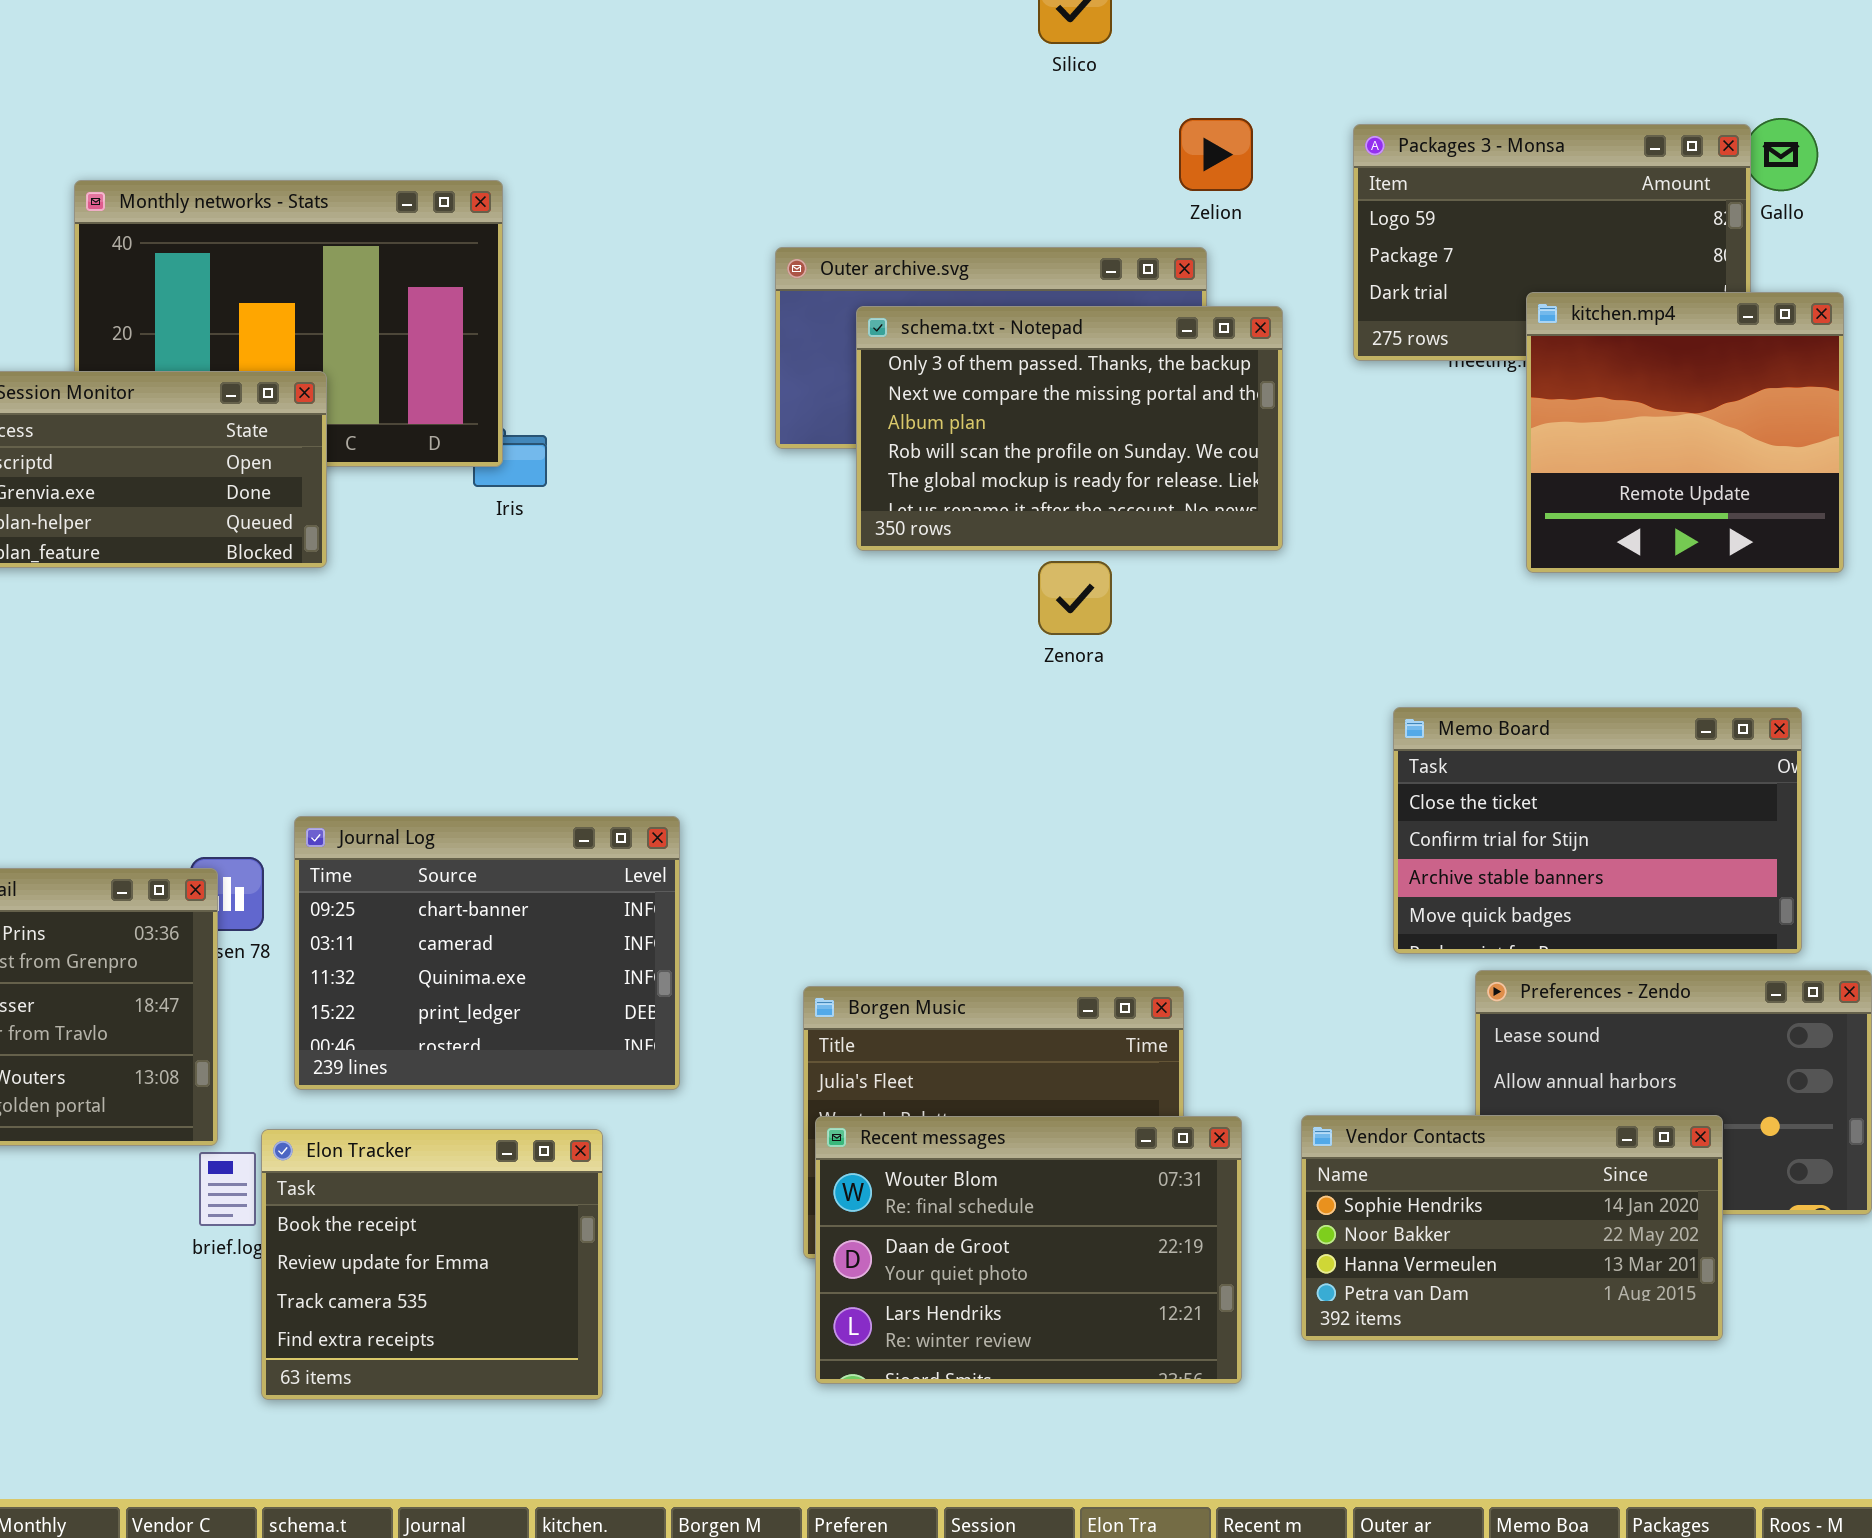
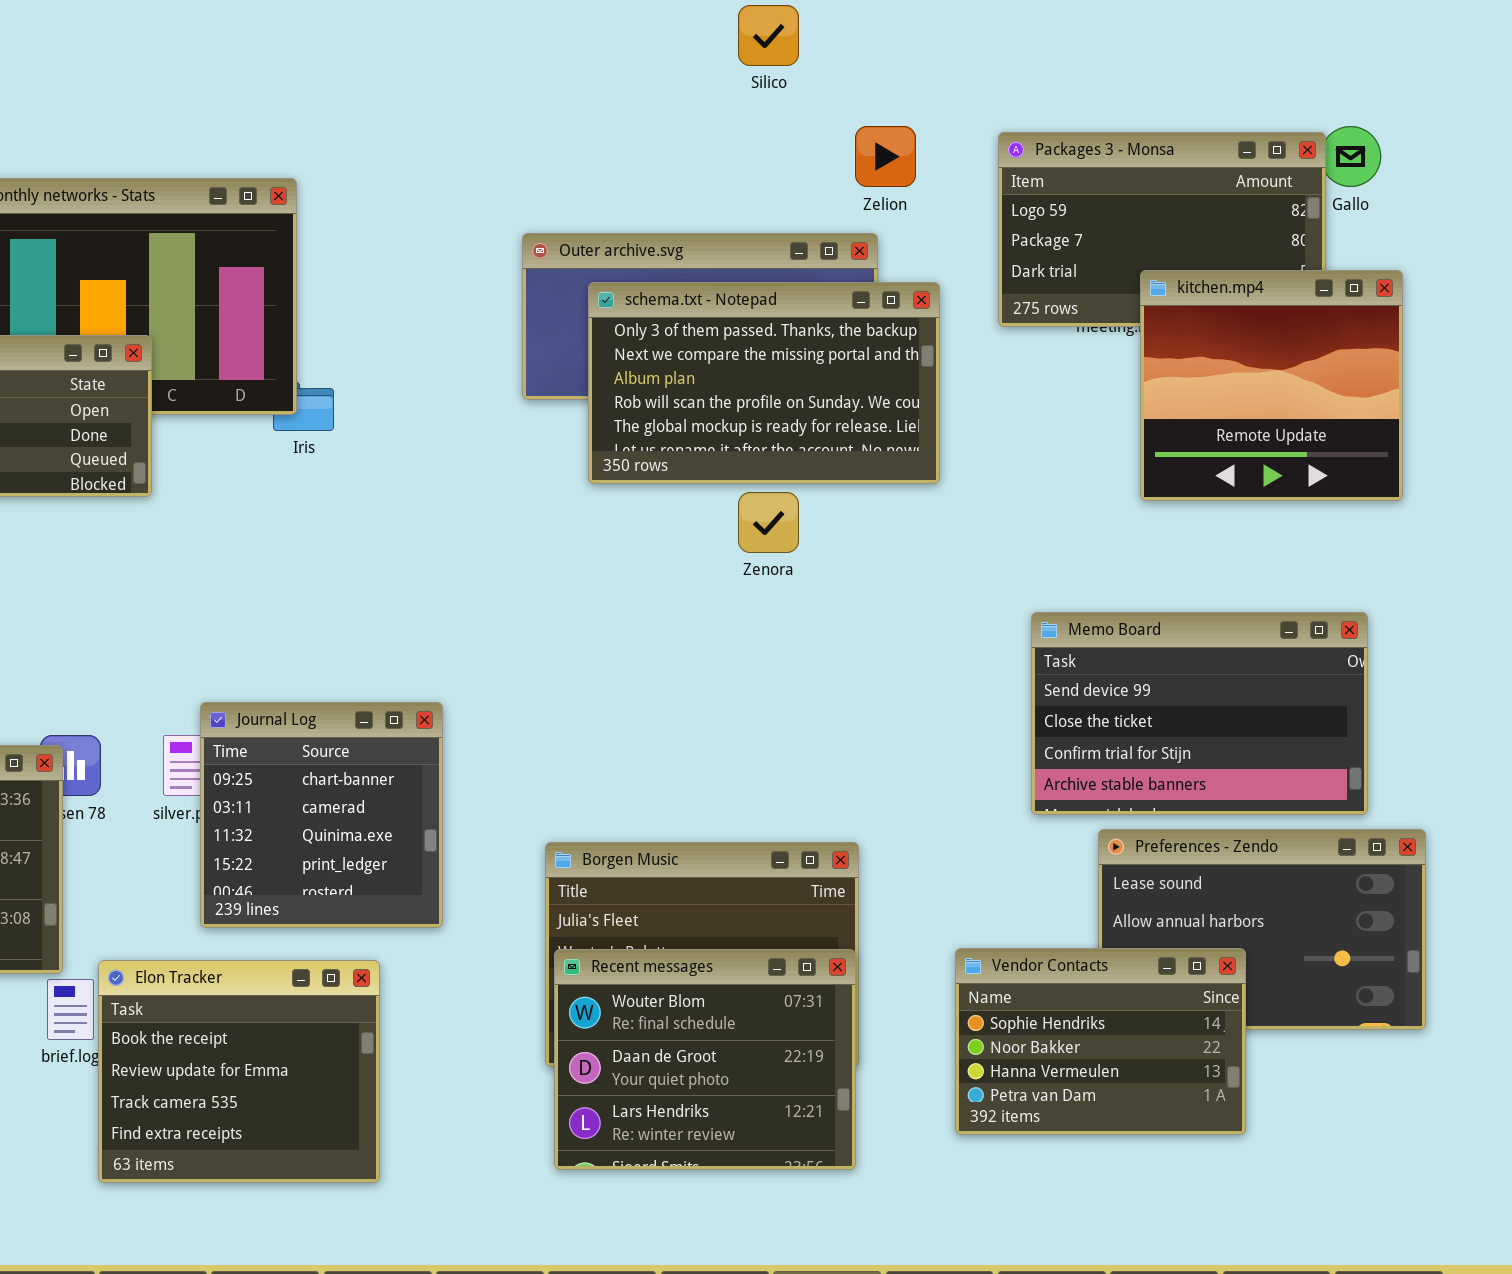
Memo Board: [1393,707,1802,954] -> [1031,612,1368,815], scrolled up 1 row
Journal Log: [294,816,680,1090] -> [200,702,443,928], resized
Vendor Contacts: [1301,1115,1723,1341] -> [955,948,1246,1135], resized
Recent messages: [815,1116,1242,1384] -> [554,949,856,1170], resized

